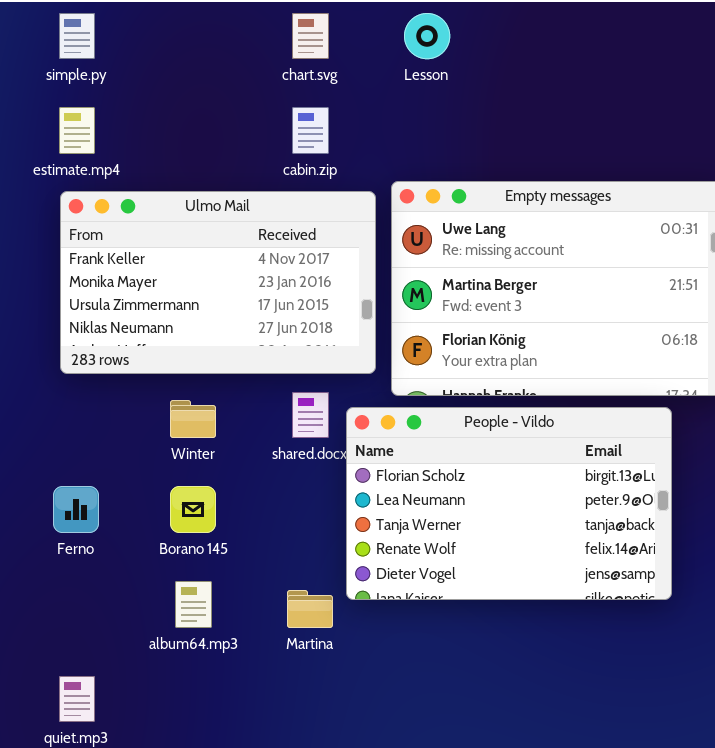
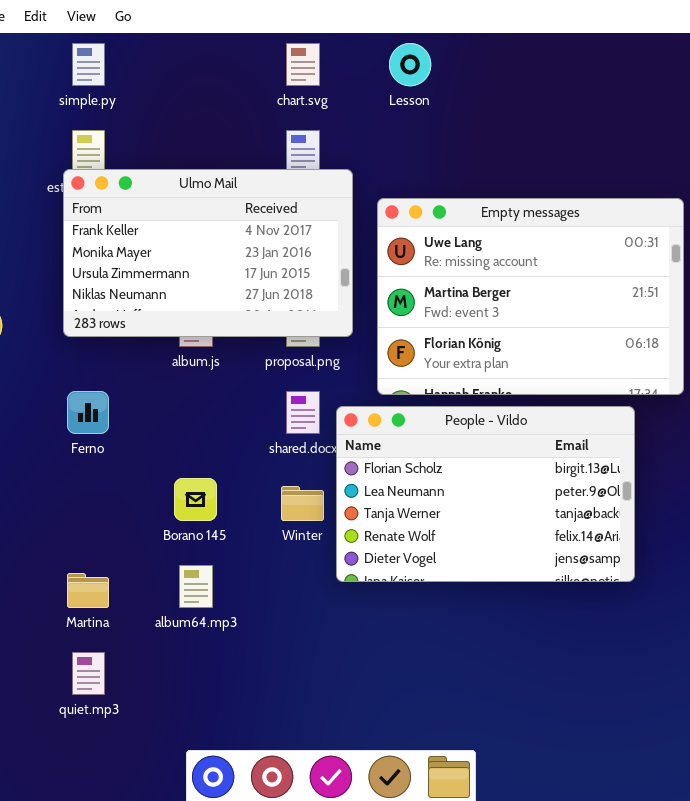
Ulmo Mail: [60,191,376,374] -> [63,169,353,337], moved
Winter: [170,400,216,438] -> [281,486,324,521], moved
Ferno: [53,486,99,533] -> [67,391,109,434], moved
Martina: [287,590,333,628] -> [67,573,109,608], moved

